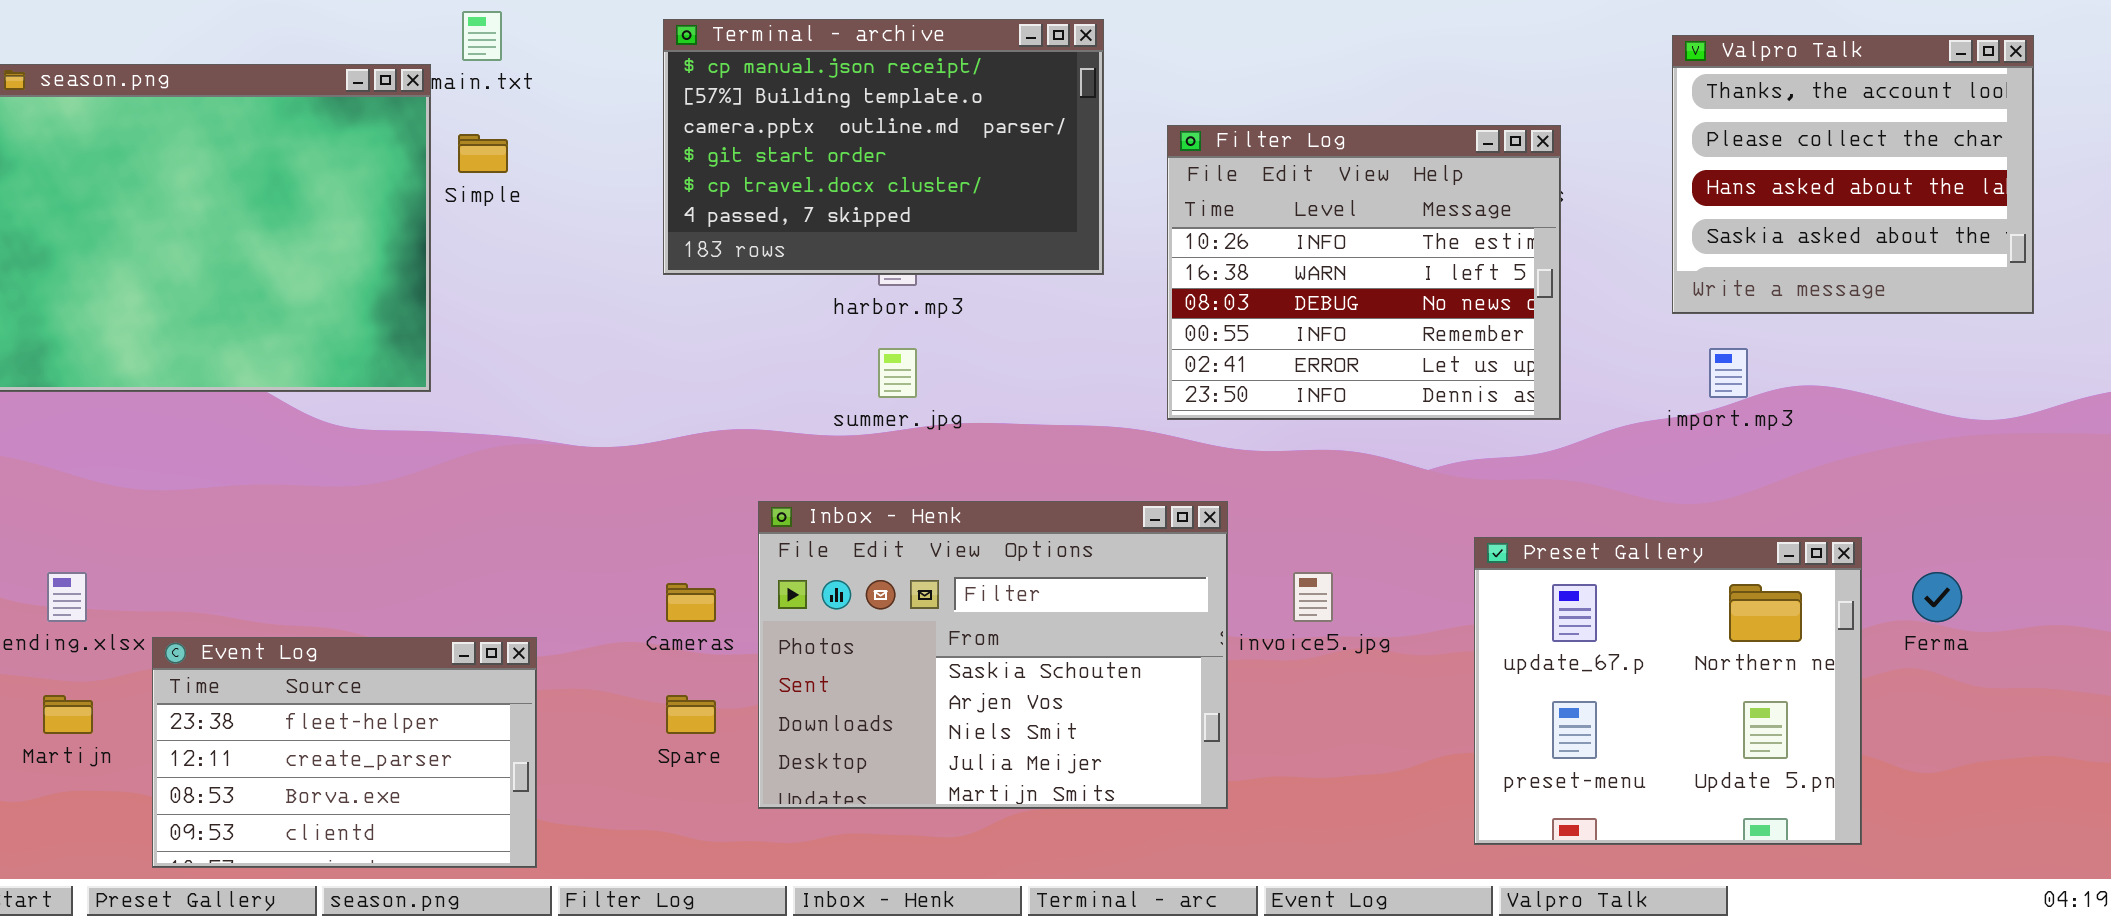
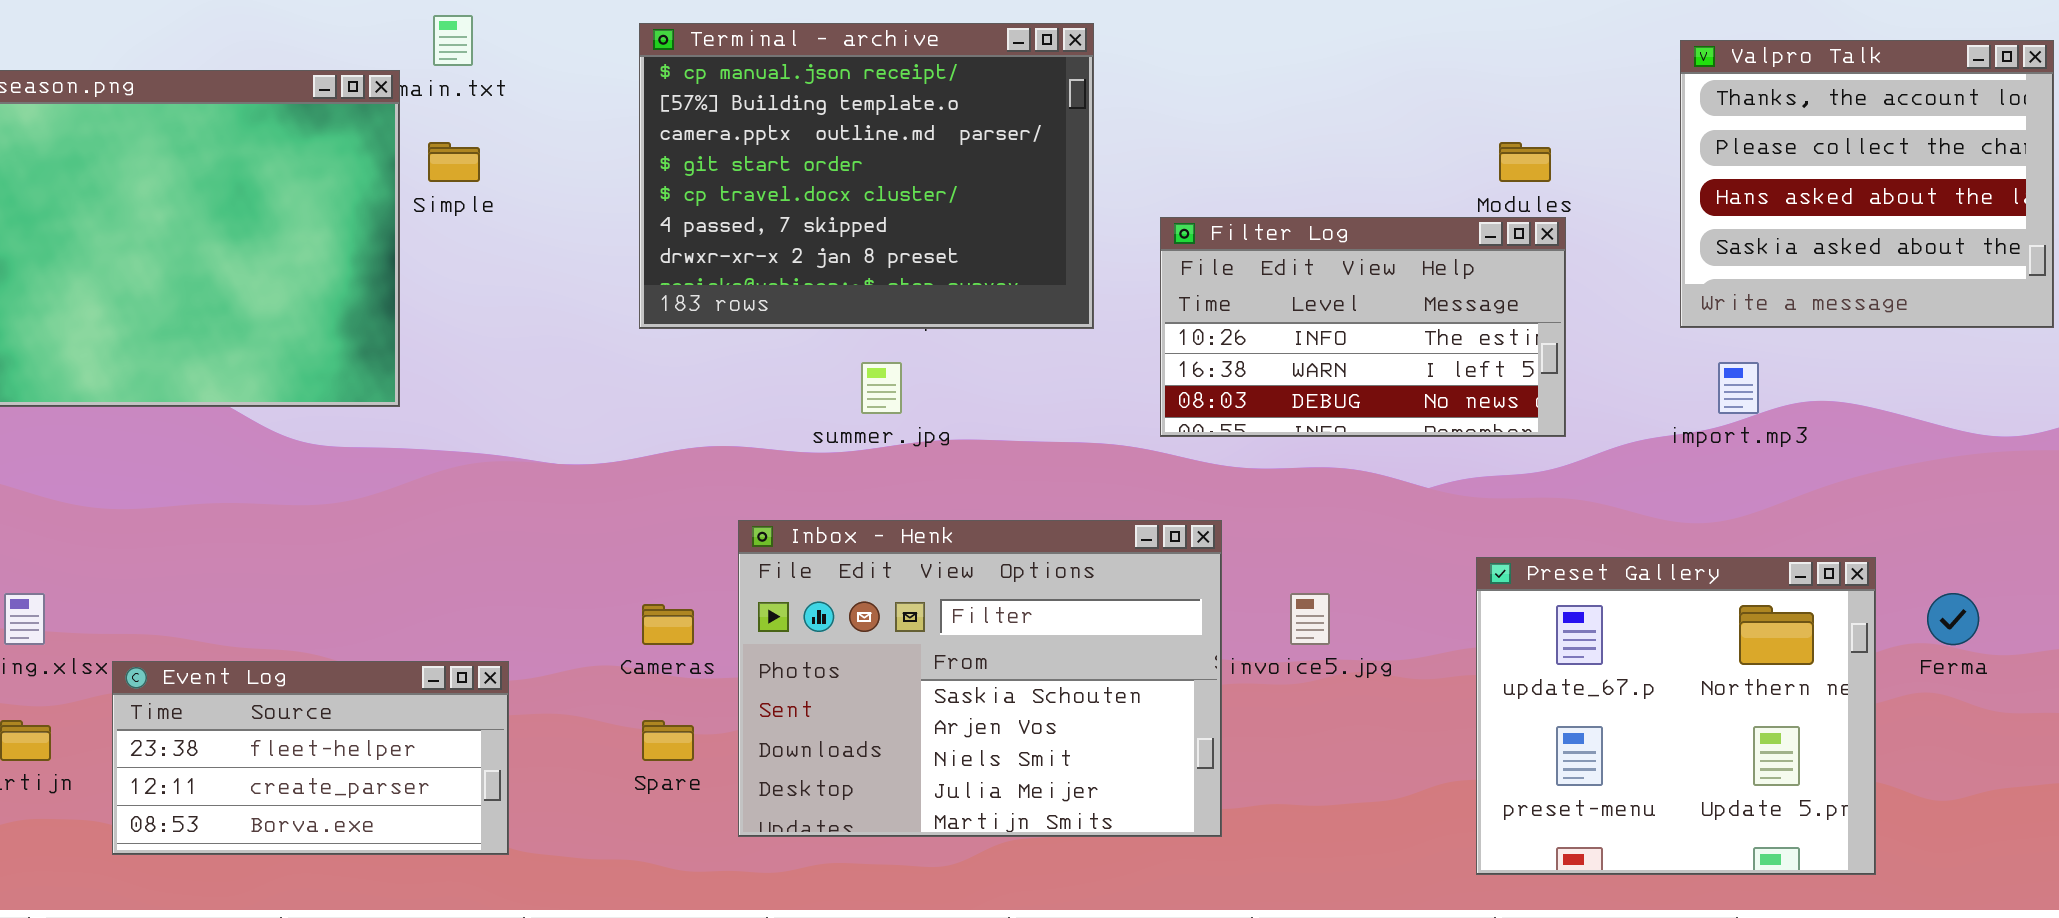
Terminal - archive: [663,19,1104,275] -> [639,23,1094,329], resized
Filter Log: [1167,125,1561,420] -> [1160,217,1566,437], resized
Event Log: [152,637,537,868] -> [112,661,509,855], resized

